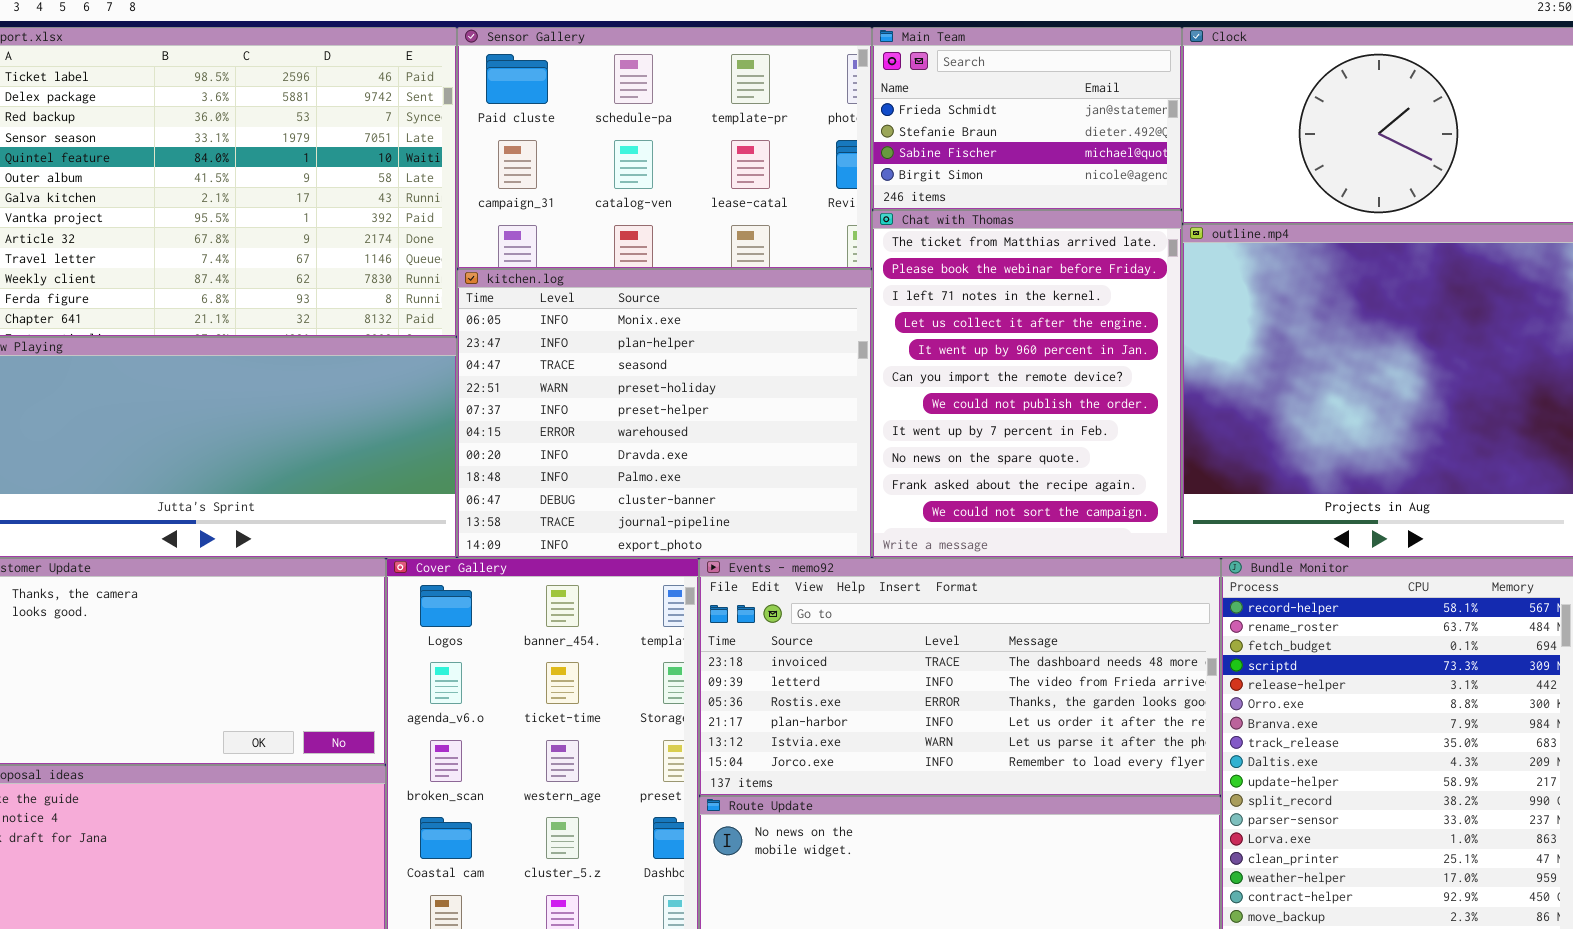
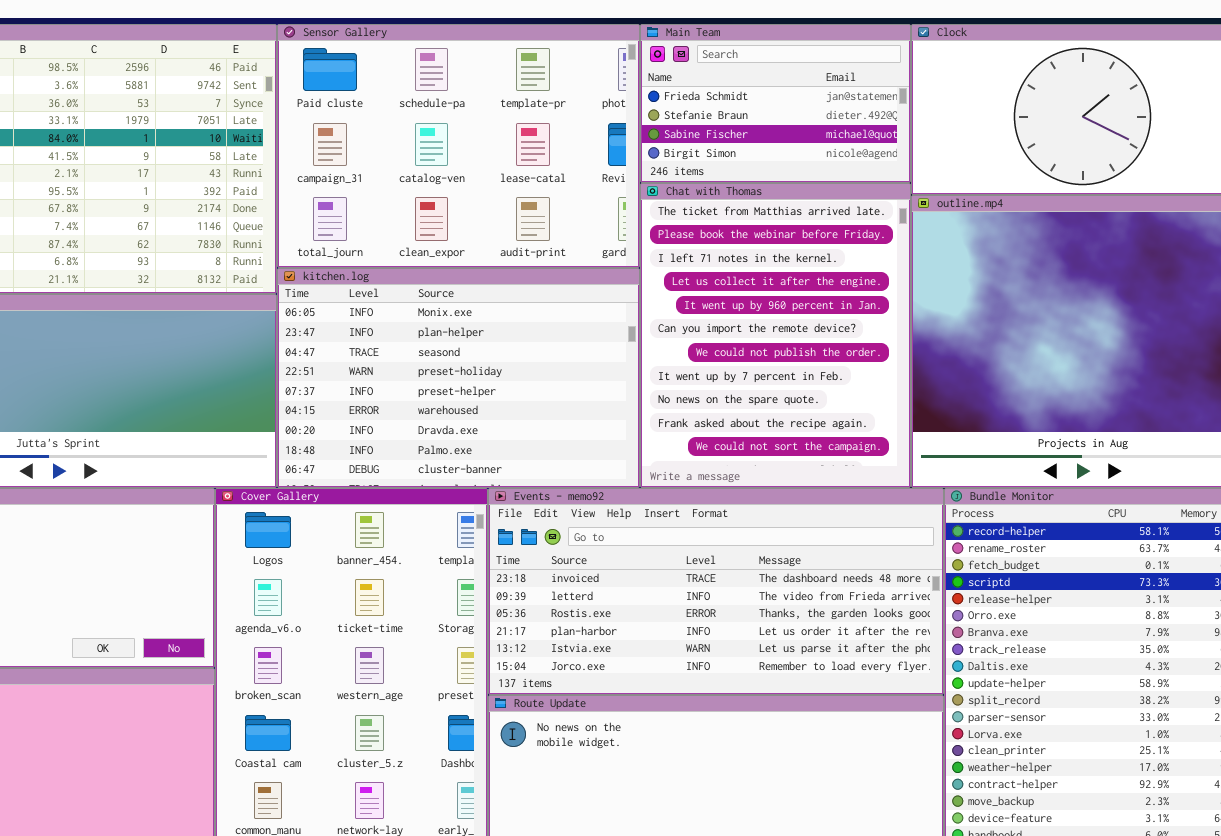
Sensor Gallery: [457,27,872,269] -> [277,24,640,268], resized
kitchen.log: [457,269,872,558] -> [277,268,640,488], resized

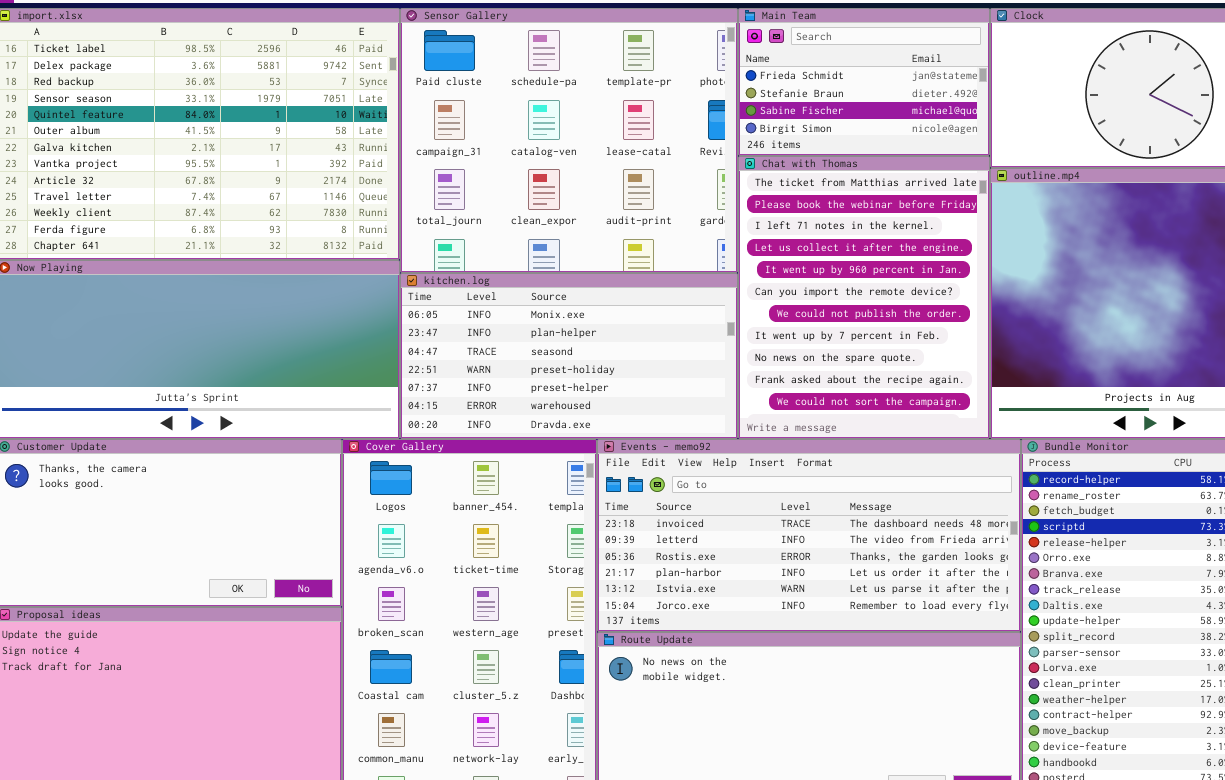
Sensor Gallery: [277,24,640,268] -> [400,8,738,273], resized
kitchen.log: [277,268,640,488] -> [400,273,738,439], resized

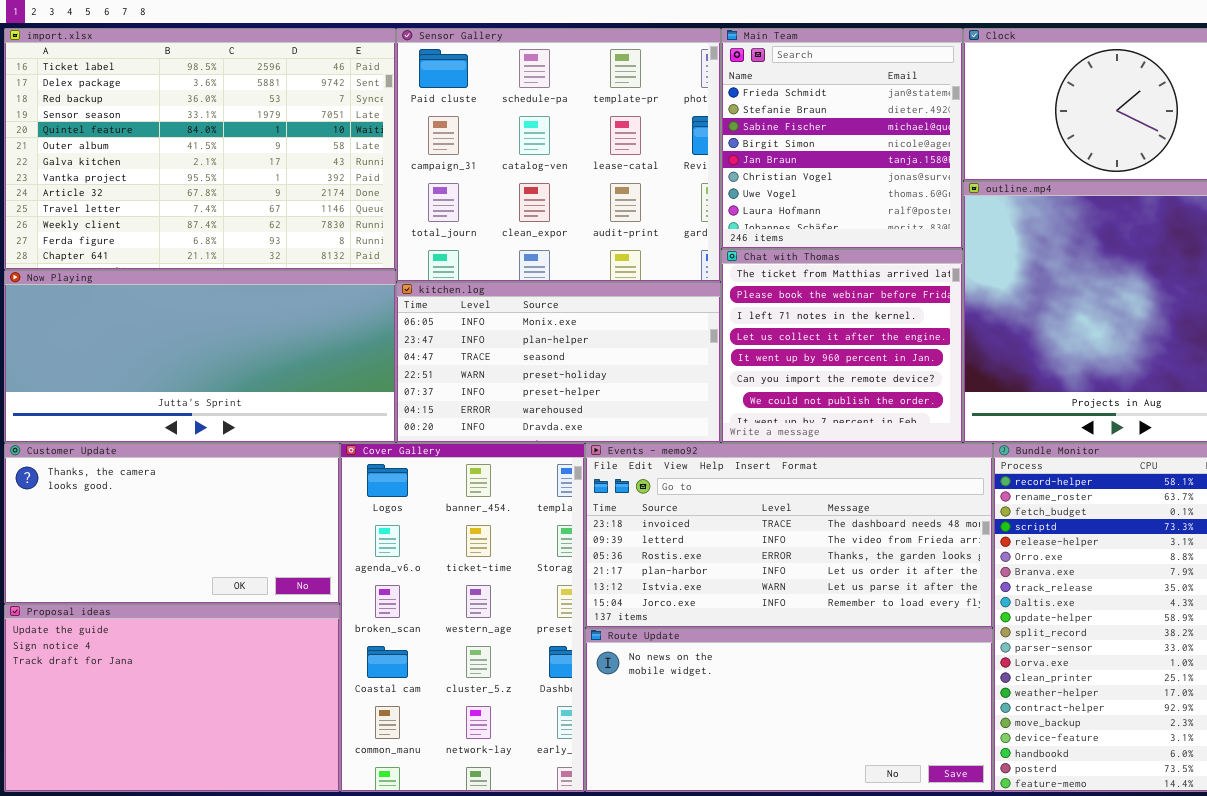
Main Team: [738,8,990,156] -> [721,28,963,249], resized
Chat with Thomas: [738,156,990,439] -> [721,249,963,443], resized

